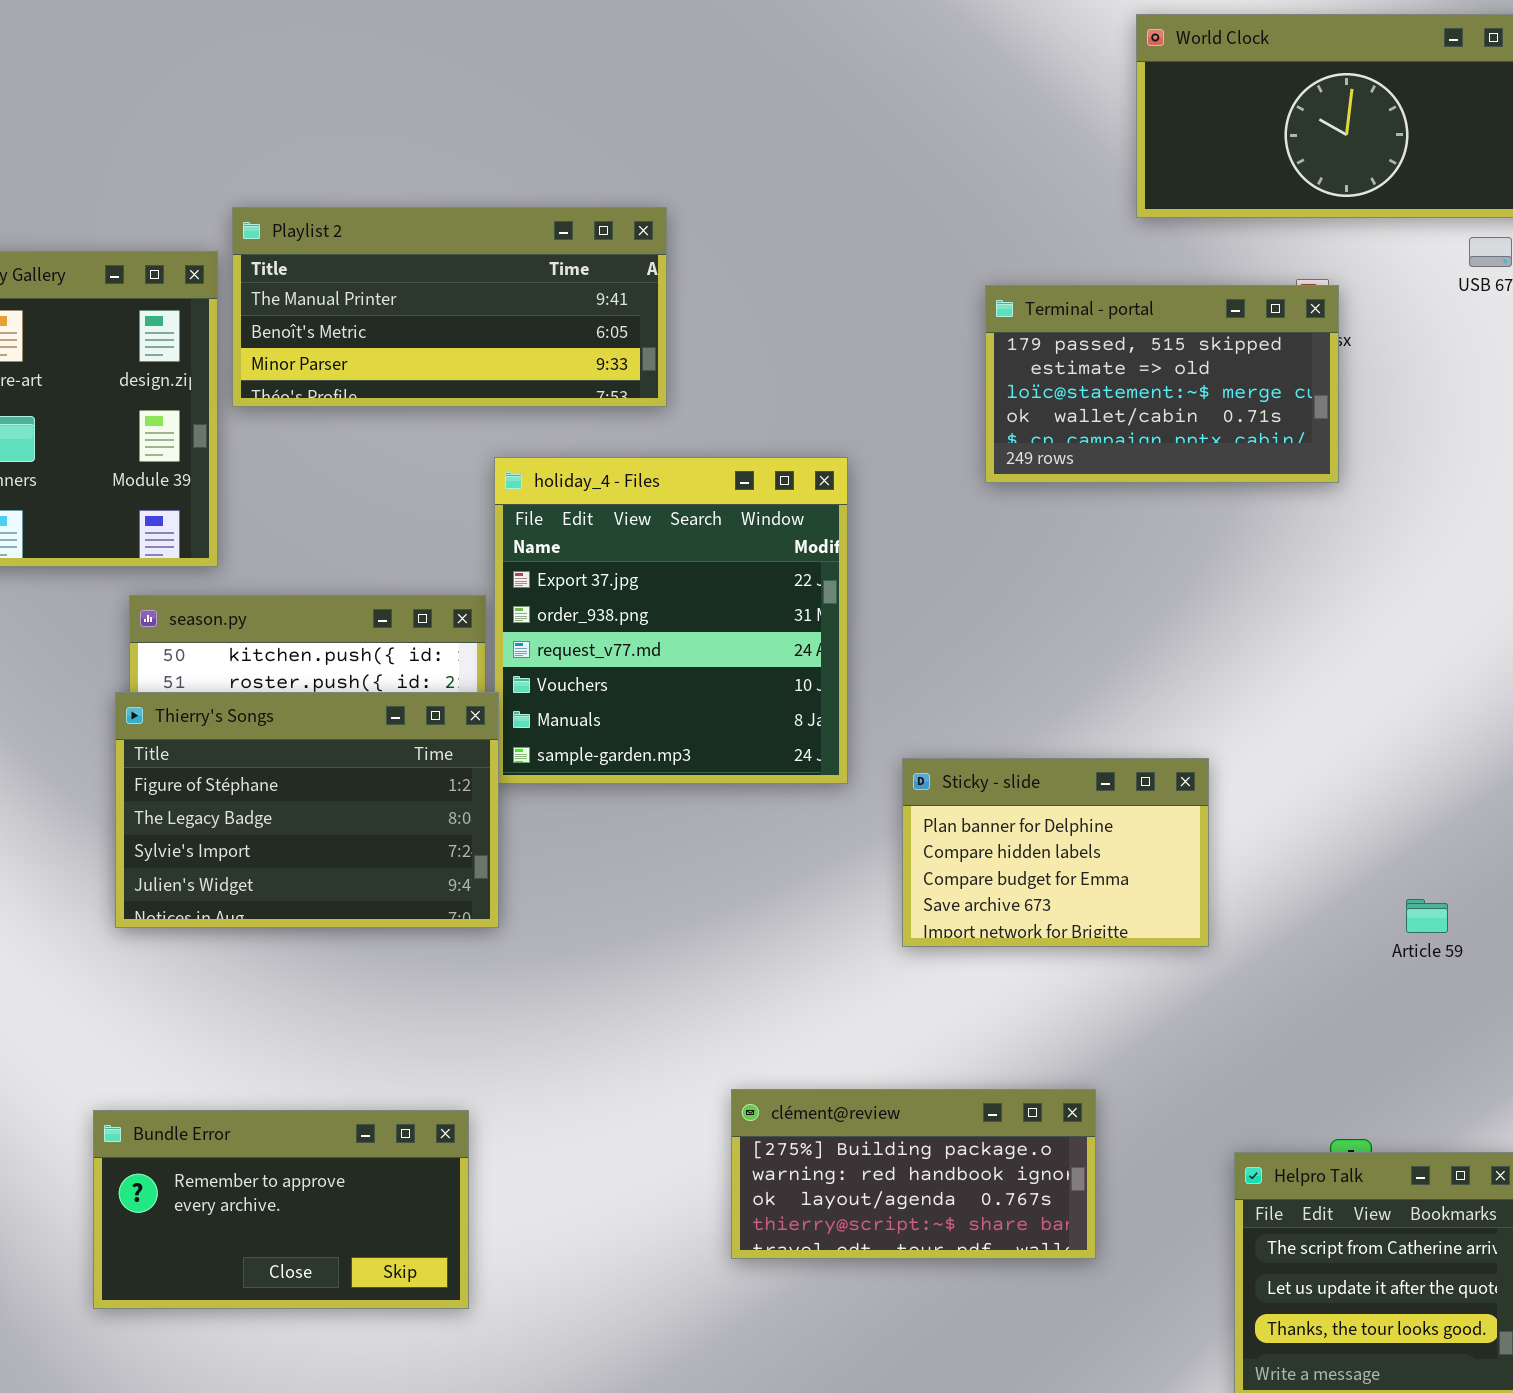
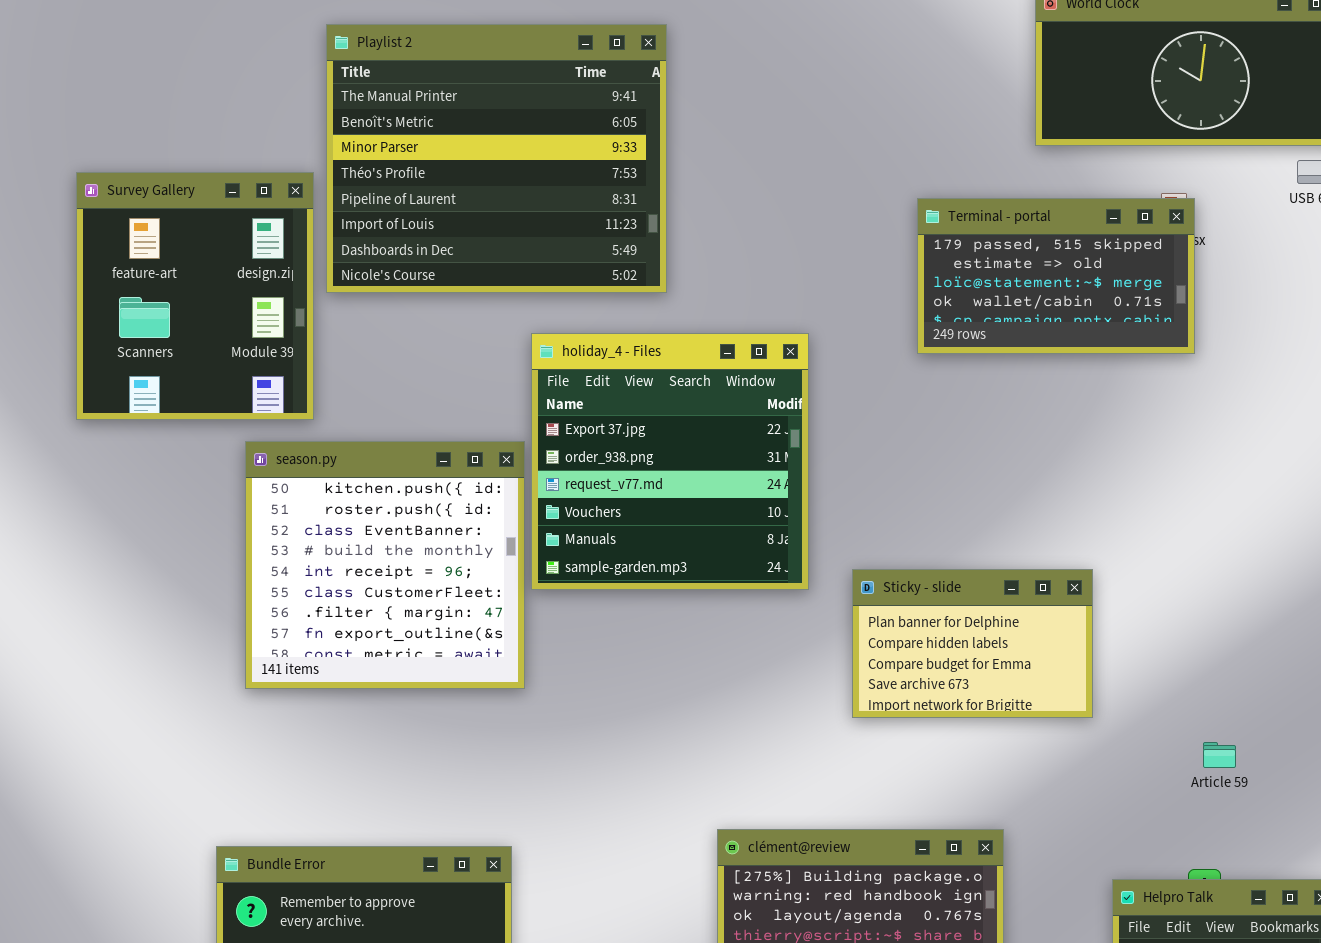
Playlist 2: [232,207,667,407] -> [326,24,667,293], resized
Thierry's Songs: [115,692,499,928] -> none, closed
Article 59: [1406,899,1448,933] -> [1203,742,1236,768], moved

